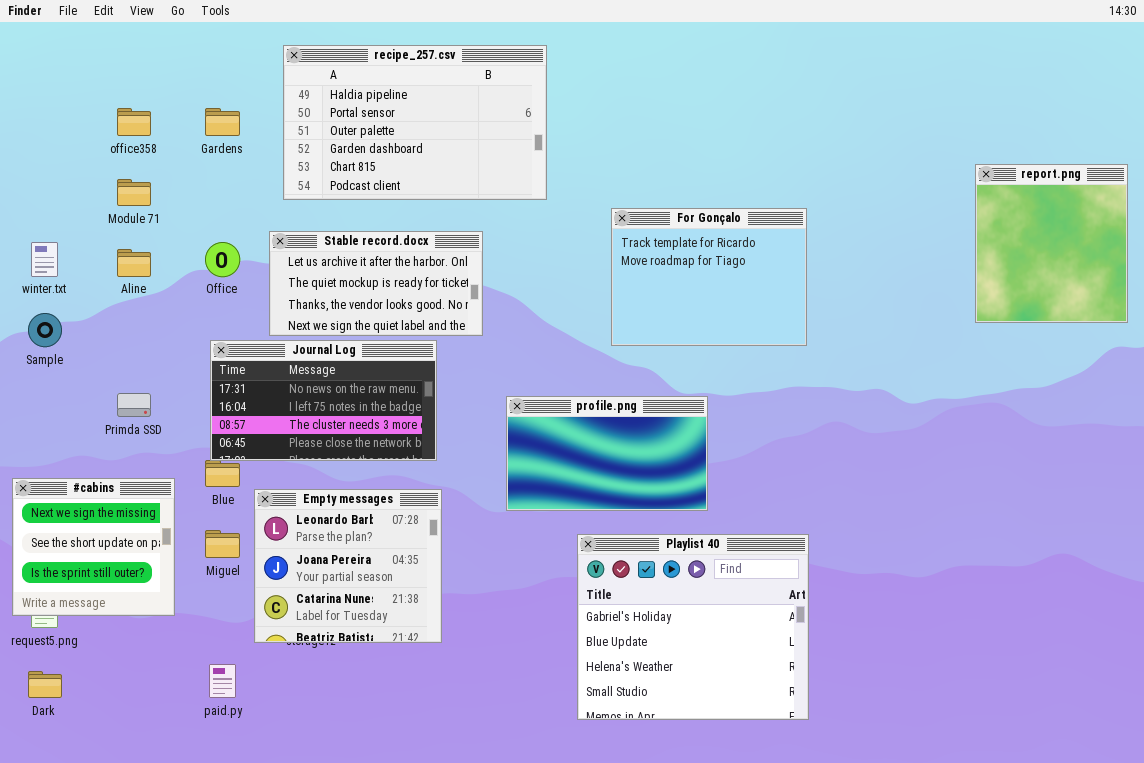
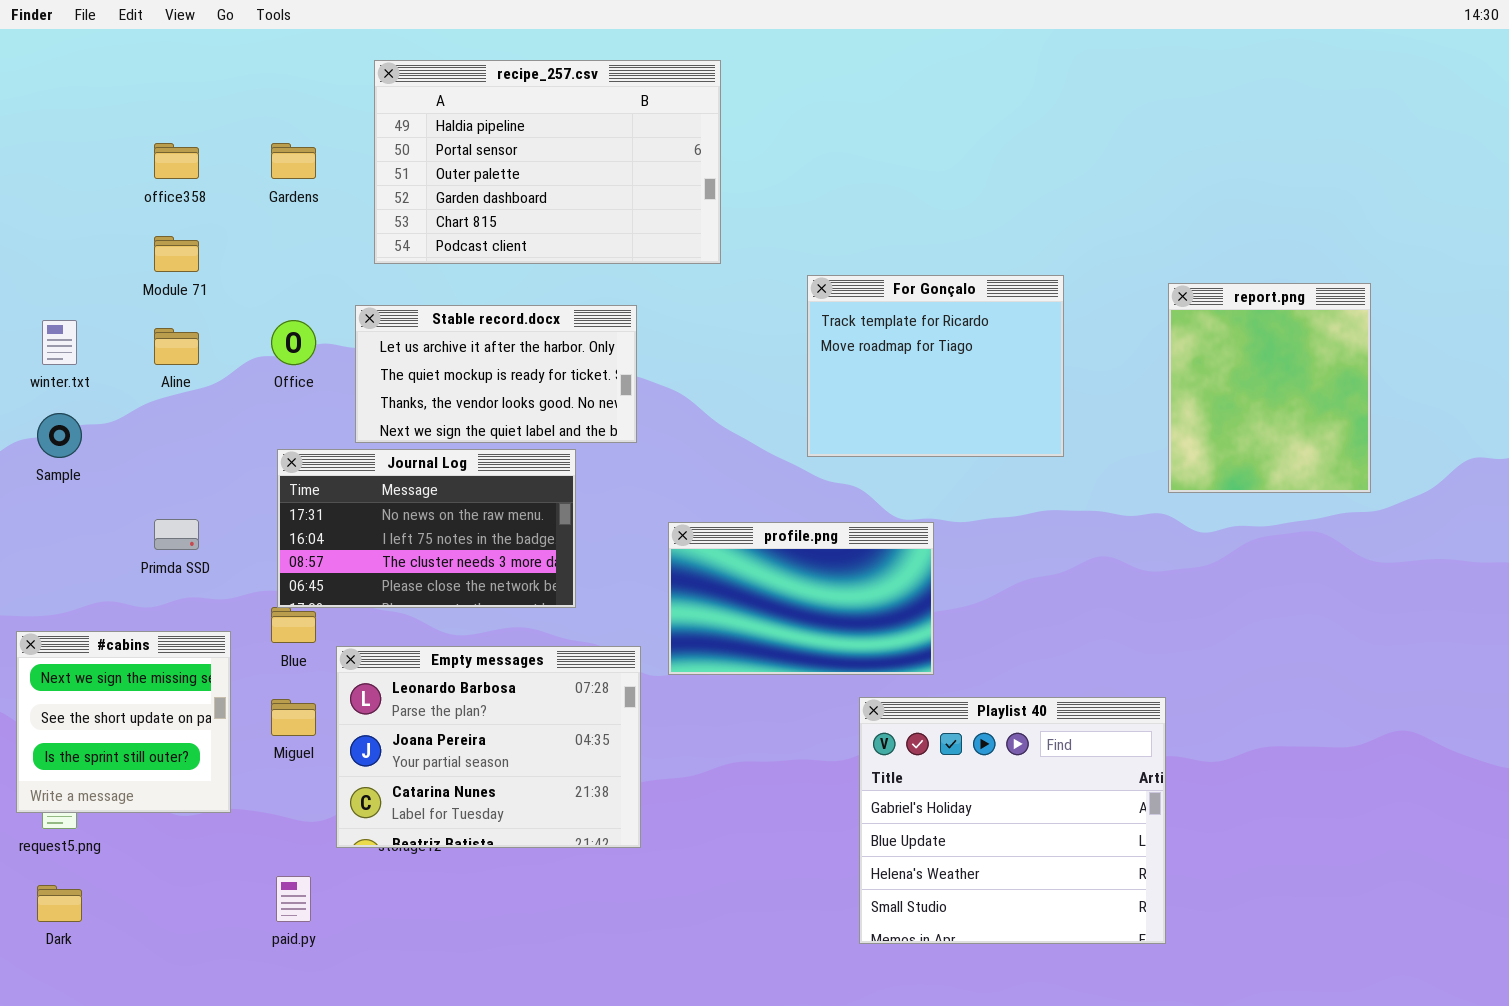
report.png: [975,164,1128,323] -> [1168,283,1371,493], moved
Empty messages: [254,489,442,643] -> [336,646,641,848], resized
Playlist 40: [577,534,809,720] -> [859,697,1166,944], moved

